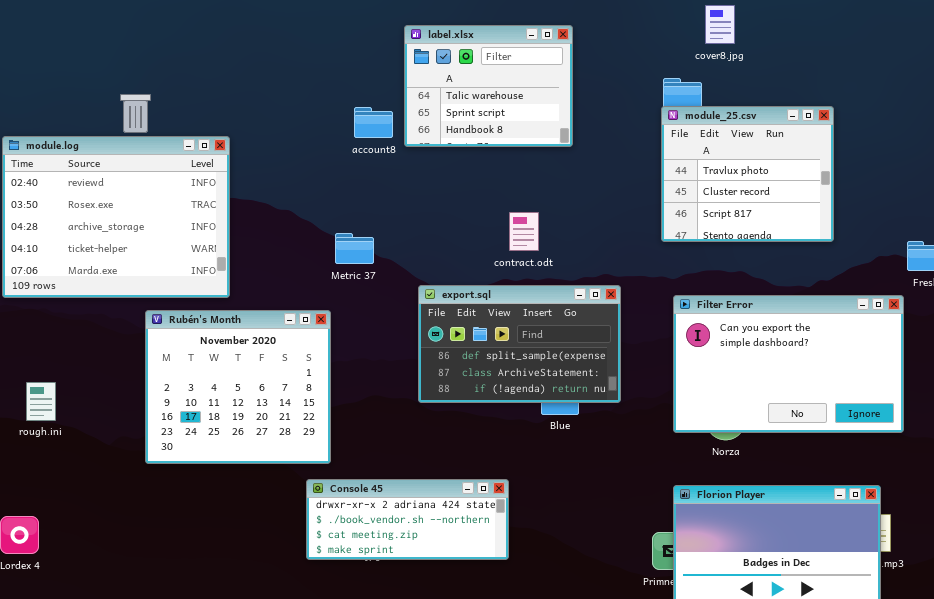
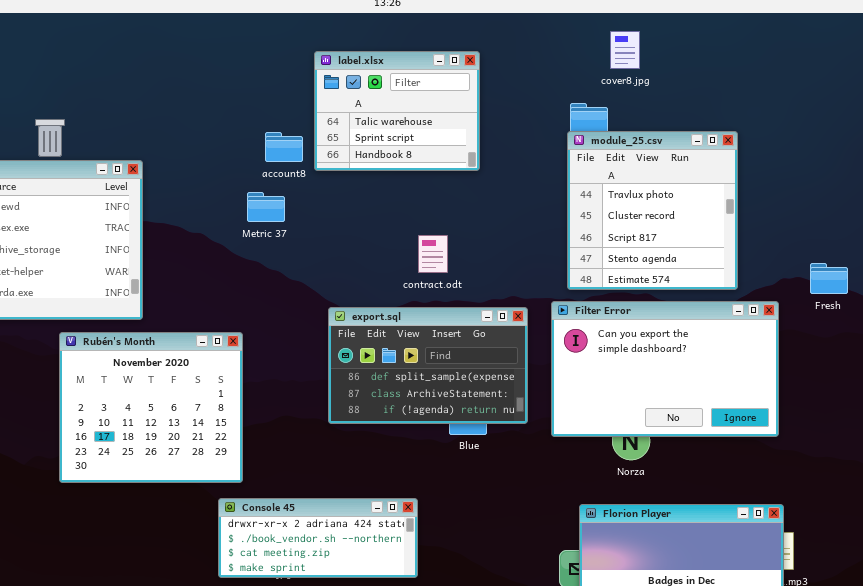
module_25.csv: [661,106,834,242] -> [567,131,738,290], resized
Metric 37: [335,233,374,264] -> [247,192,285,222], moved
Filter Error: [673,295,904,433] -> [551,301,779,437], moved

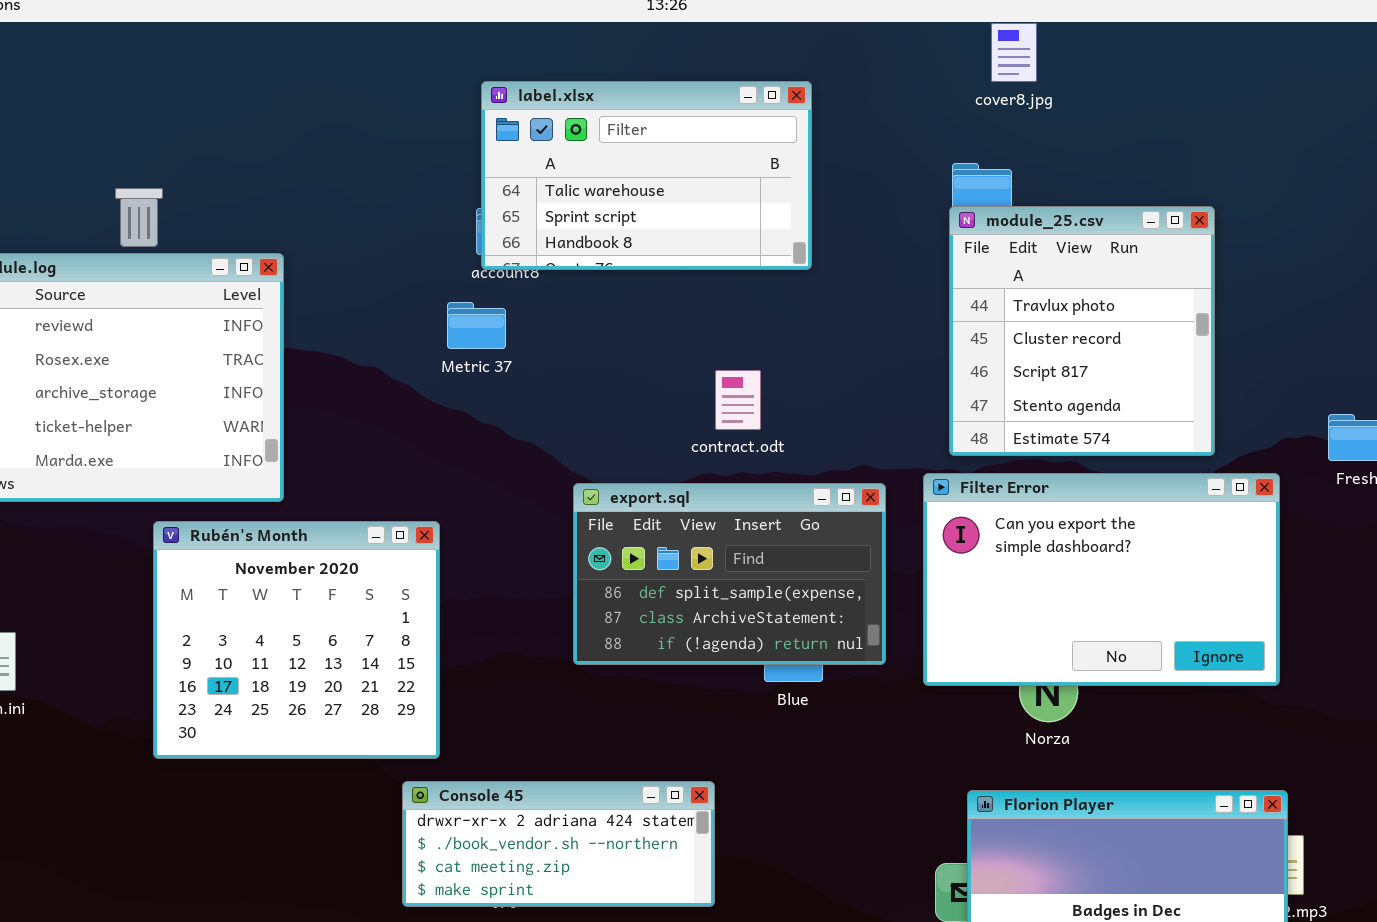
cover8.jpg: [610,31,640,69] -> [991,23,1037,82], moved
label.xlsx: [314,51,480,171] -> [481,81,812,270], resized

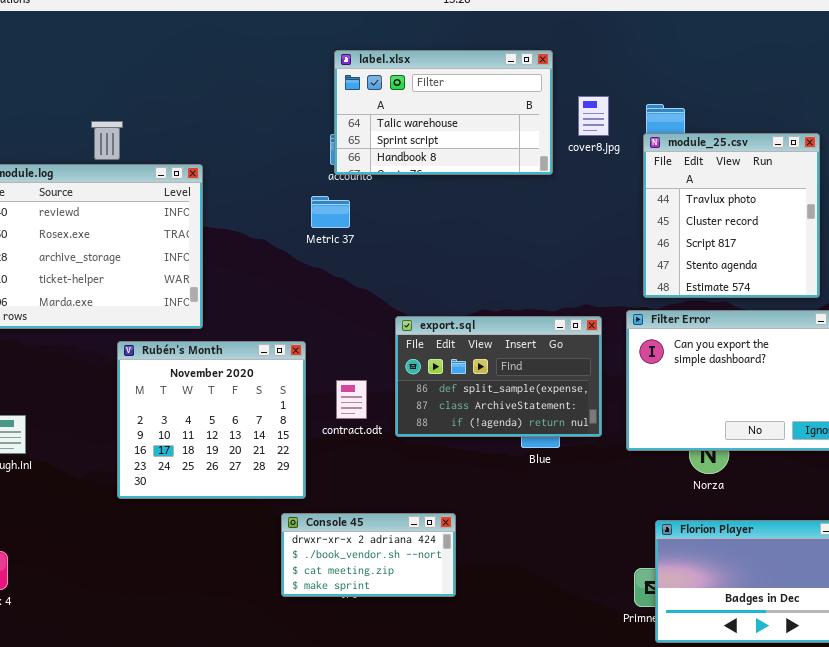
cover8.jpg: [991,23,1037,82] -> [578,96,609,136], moved
contract.odt: [715,370,761,430] -> [336,380,367,419], moved
Console 45: [402,781,715,907] -> [281,513,456,597], resized

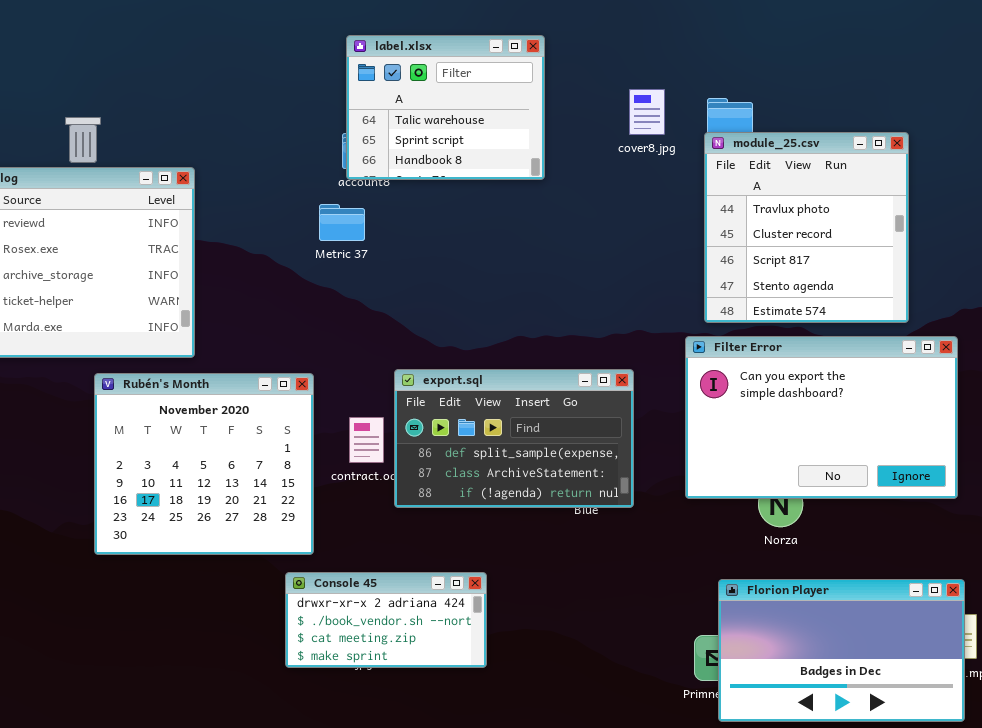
label.xlsx: [334,50,553,175] -> [346,35,545,180], resized
export.sql: [395,316,602,437] -> [394,369,634,508], moved

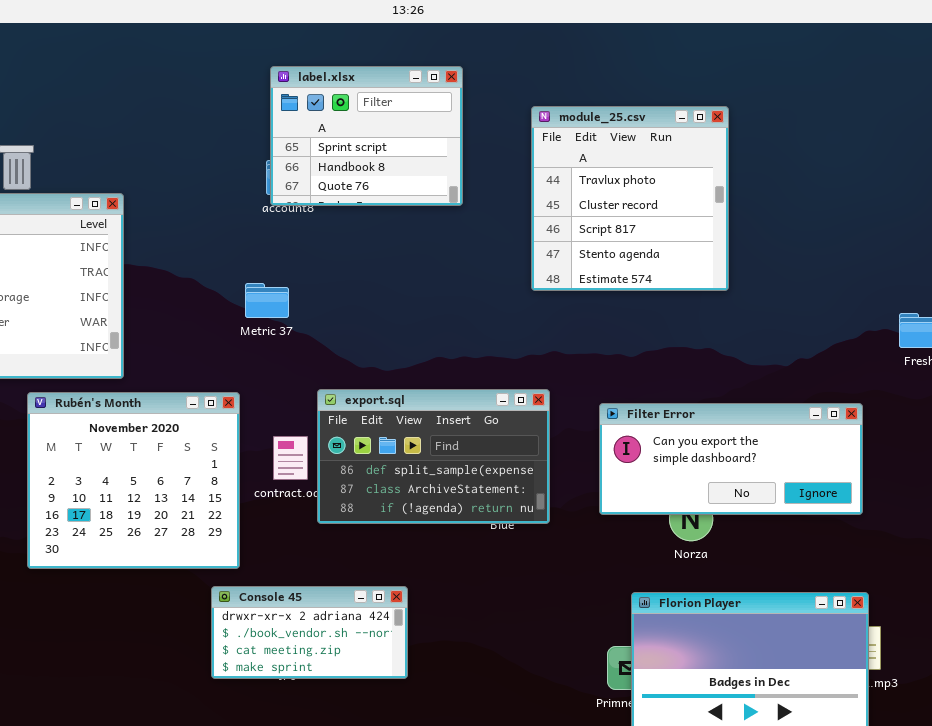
label.xlsx: [346,35,545,180] -> [270,66,463,206], scrolled down 1 row
module_25.csv: [704,132,909,323] -> [531,106,729,291], moved
Metric 37: [319,204,365,241] -> [245,283,289,318], moved
Filter Error: [685,336,958,499] -> [599,403,863,515], resized

